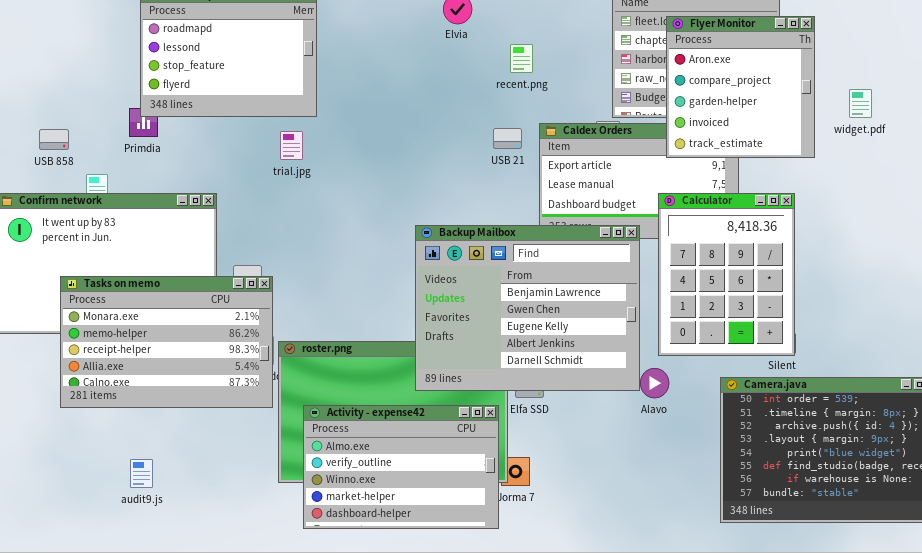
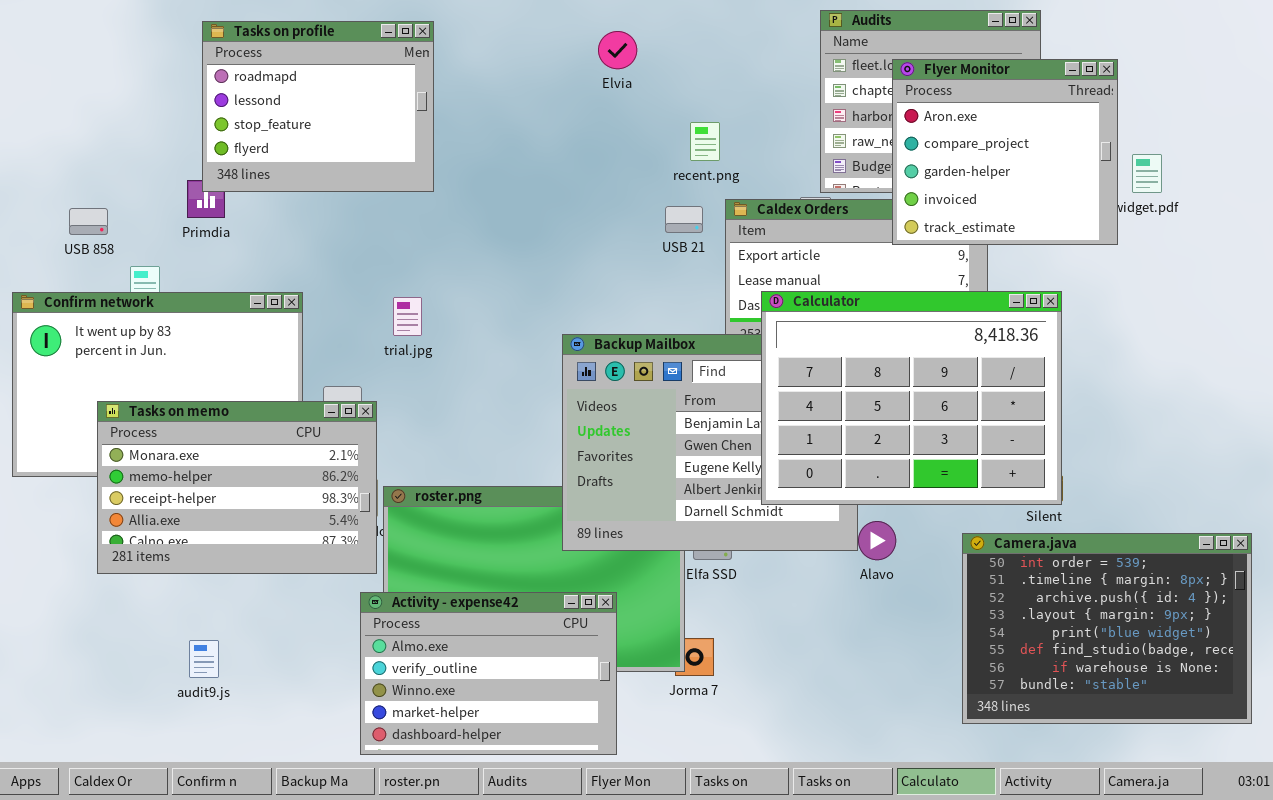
Flyer Monitor: [666,16,815,158] -> [892,59,1118,245], resized
recent.png: [510,44,533,73] -> [690,122,720,161], moved
trial.jpg: [280,131,303,160] -> [393,297,422,336], moved
Calculator: [658,193,795,356] -> [761,291,1062,505], resized
Activity - expense42: [303,405,499,529] -> [360,592,617,755], moved

